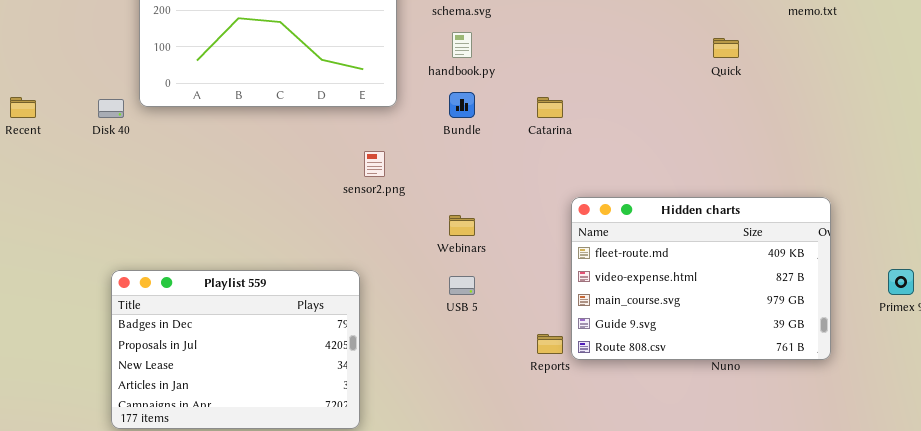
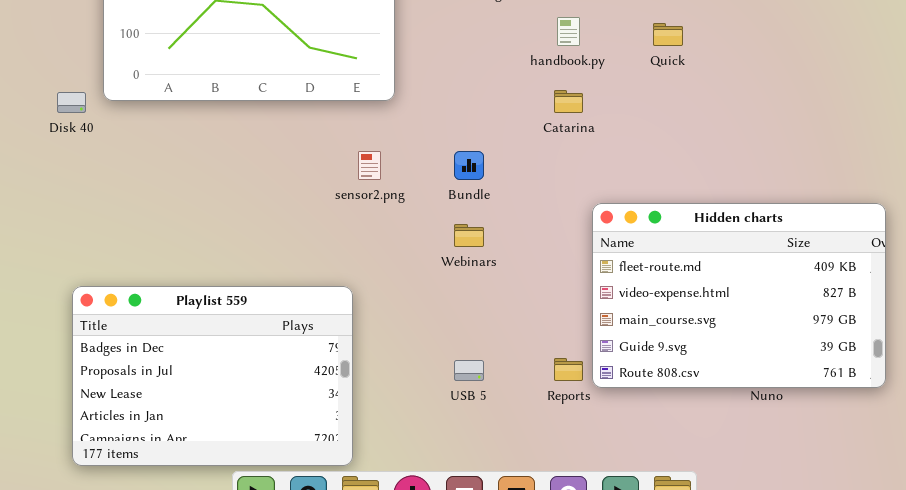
handbook.py: [452,32,472,58] -> [557,17,580,46], moved
Quick: [713,38,739,58] -> [653,23,683,46], moved
Bundle: [449,92,475,118] -> [454,151,484,180], moved
USB 5: [449,276,475,295] -> [454,360,484,381], moved

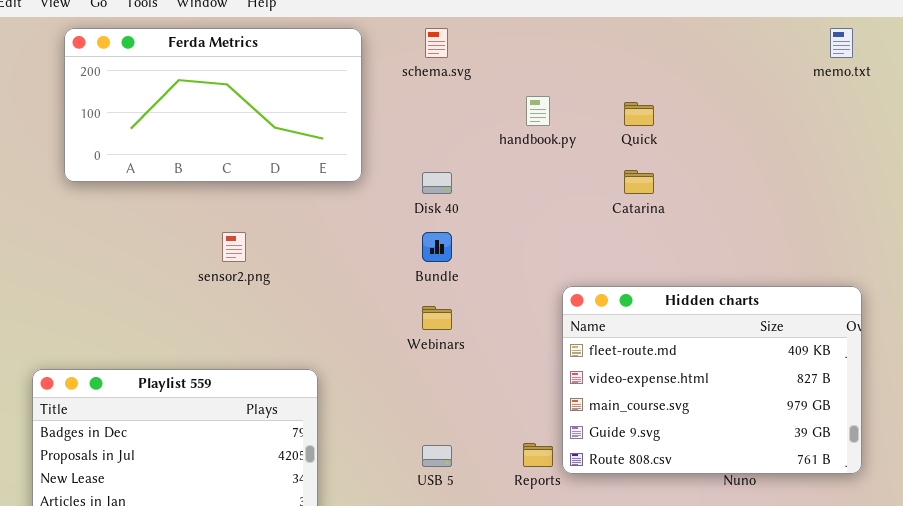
Catarina: [554,90,583,113] -> [624,170,654,194], moved
Disk 40: [57,92,86,113] -> [422,172,452,194], moved
sensor2.png: [358,151,381,180] -> [222,232,246,262], moved

